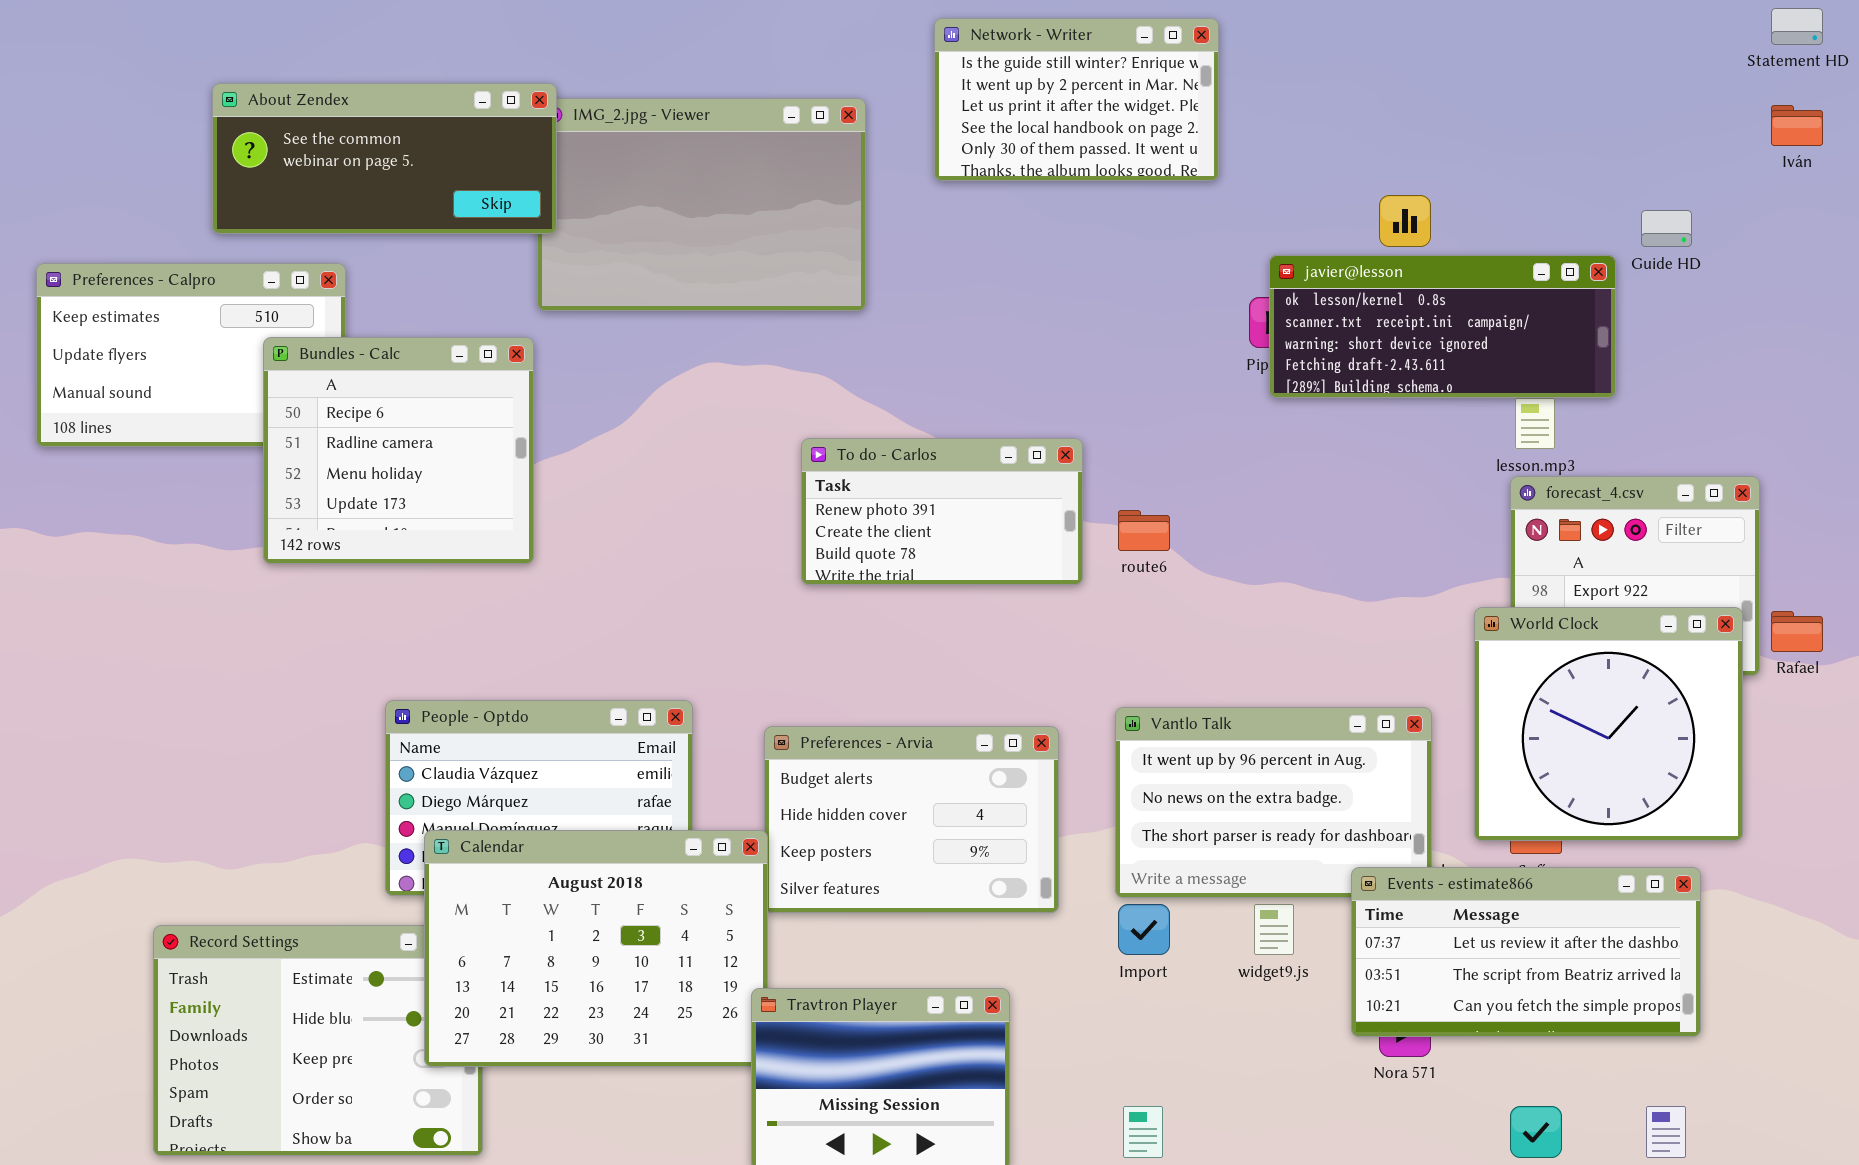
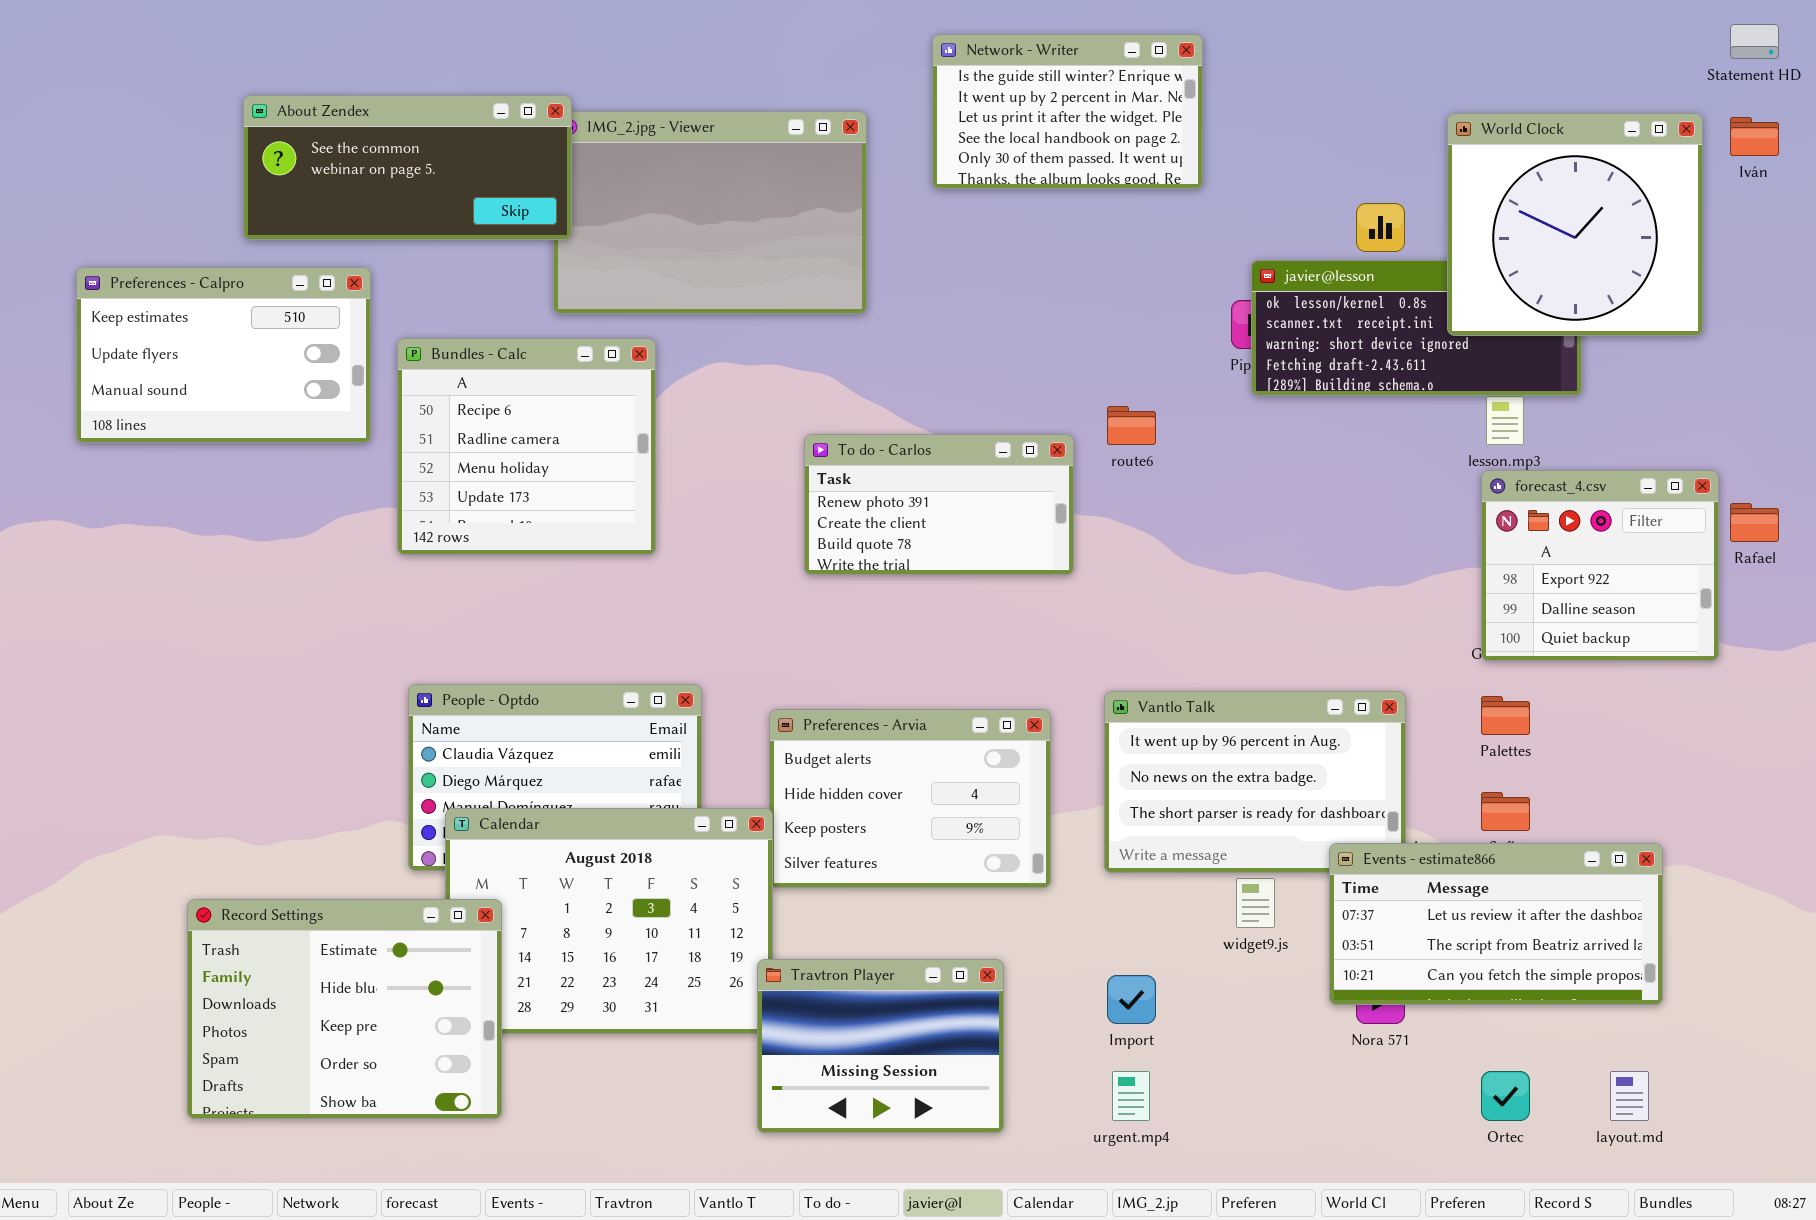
Bundles - Calc: [263,337,534,564] -> [397,338,656,555], moved
route6: [1118,510,1170,551] -> [1107,406,1156,445], moved
World Clock: [1474,607,1743,841] -> [1447,113,1703,336], moved
Rafael: [1771,611,1823,652] -> [1730,503,1779,542], moved
Import: [1118,904,1170,955] -> [1107,975,1156,1024], moved
Record Settings: [153,925,483,1156] -> [187,899,502,1119], raised

